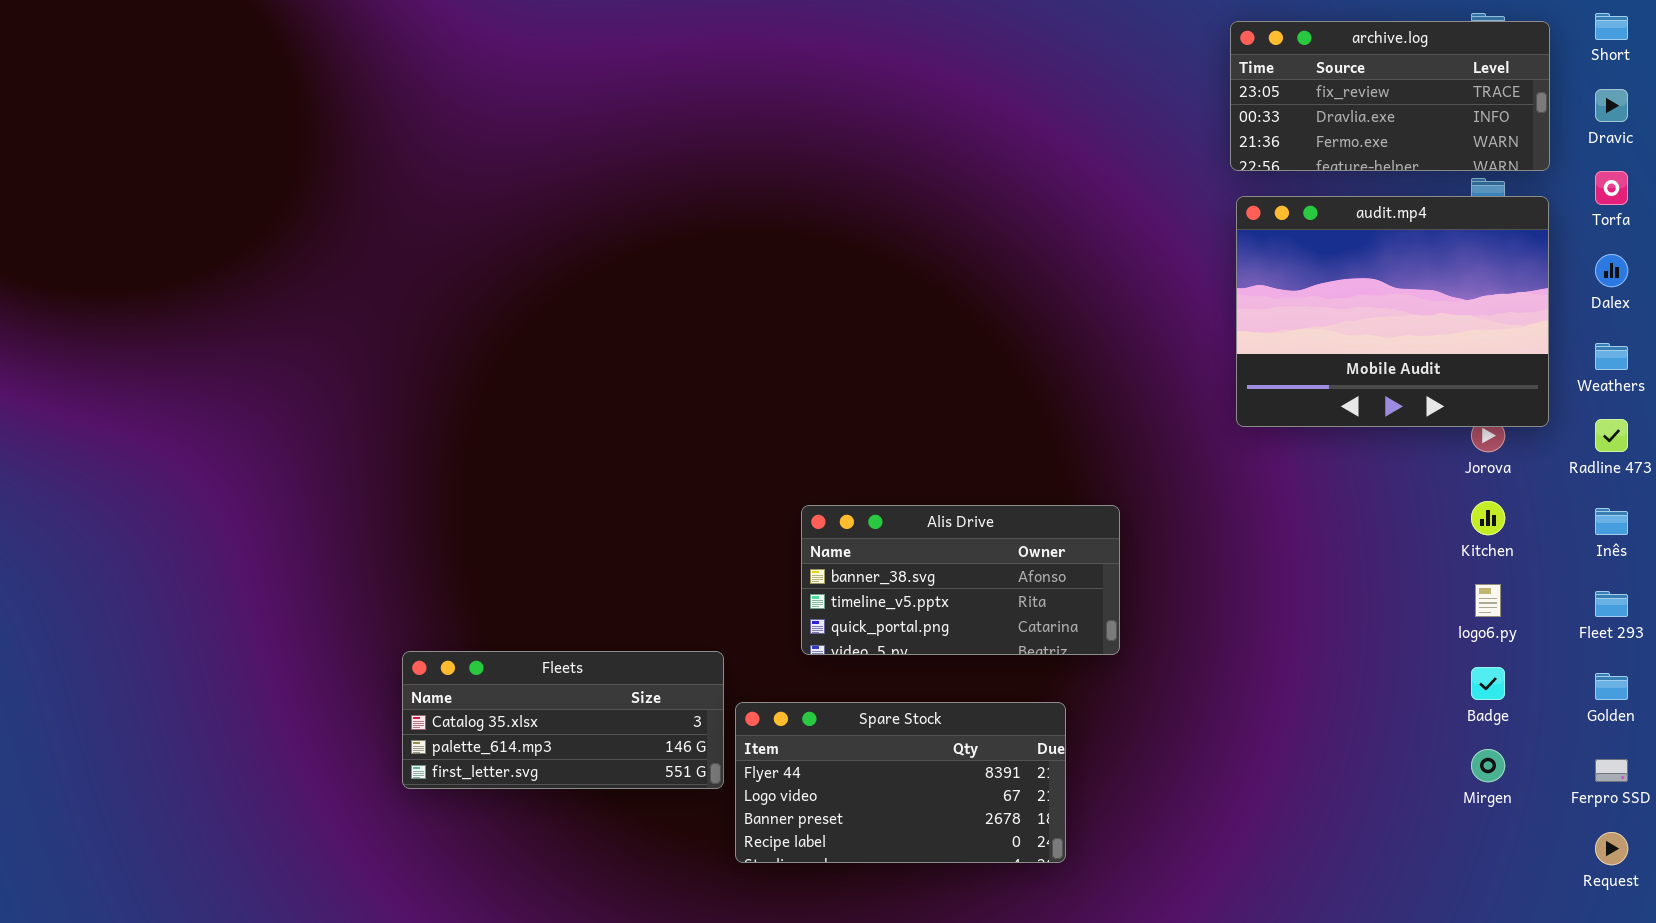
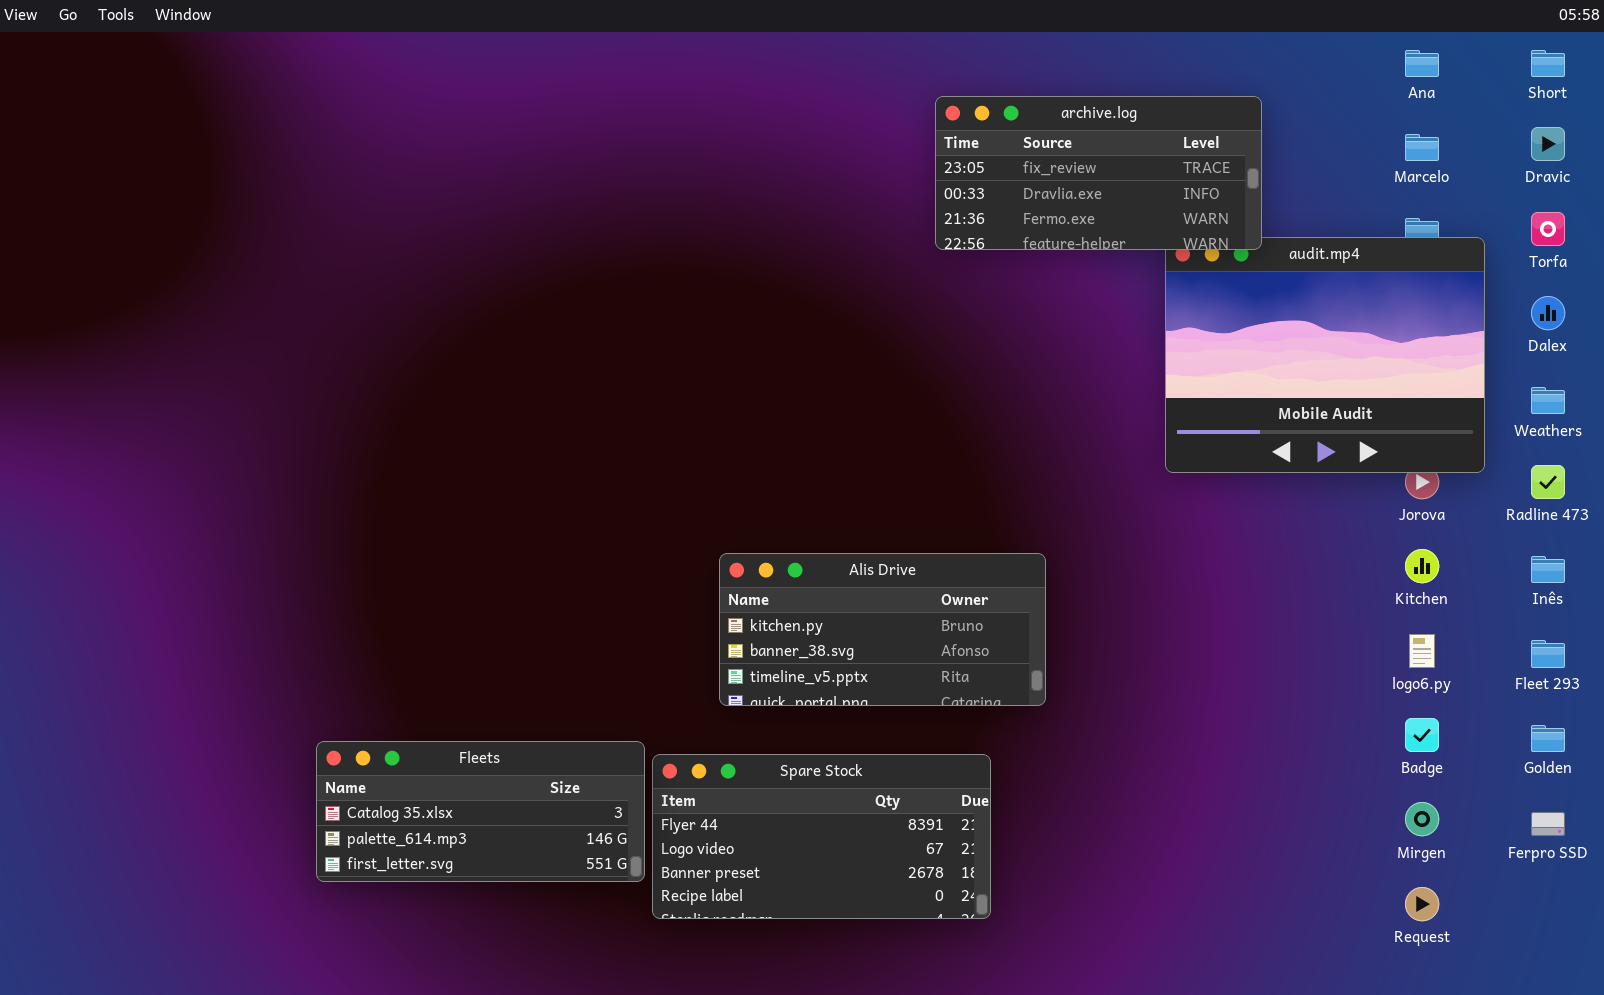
archive.log: [1230,21,1550,171] -> [935,96,1262,250], moved
Alis Drive: [801,505,1120,655] -> [719,553,1046,706], scrolled up 1 row
Fleets: [402,651,724,789] -> [316,741,645,882], moved
Request: [1595,832,1628,865] -> [1405,887,1439,921], moved

